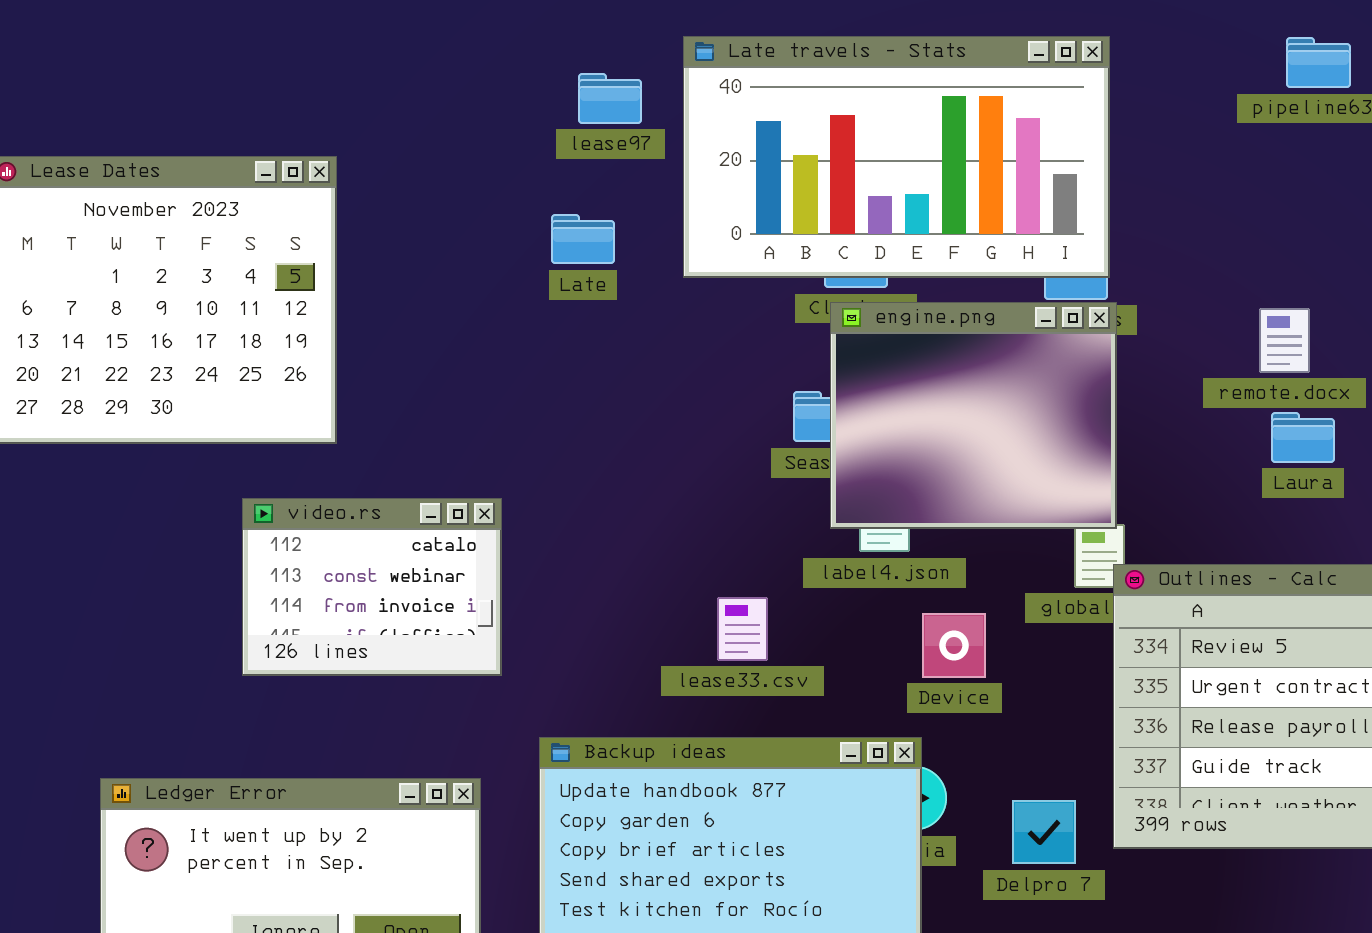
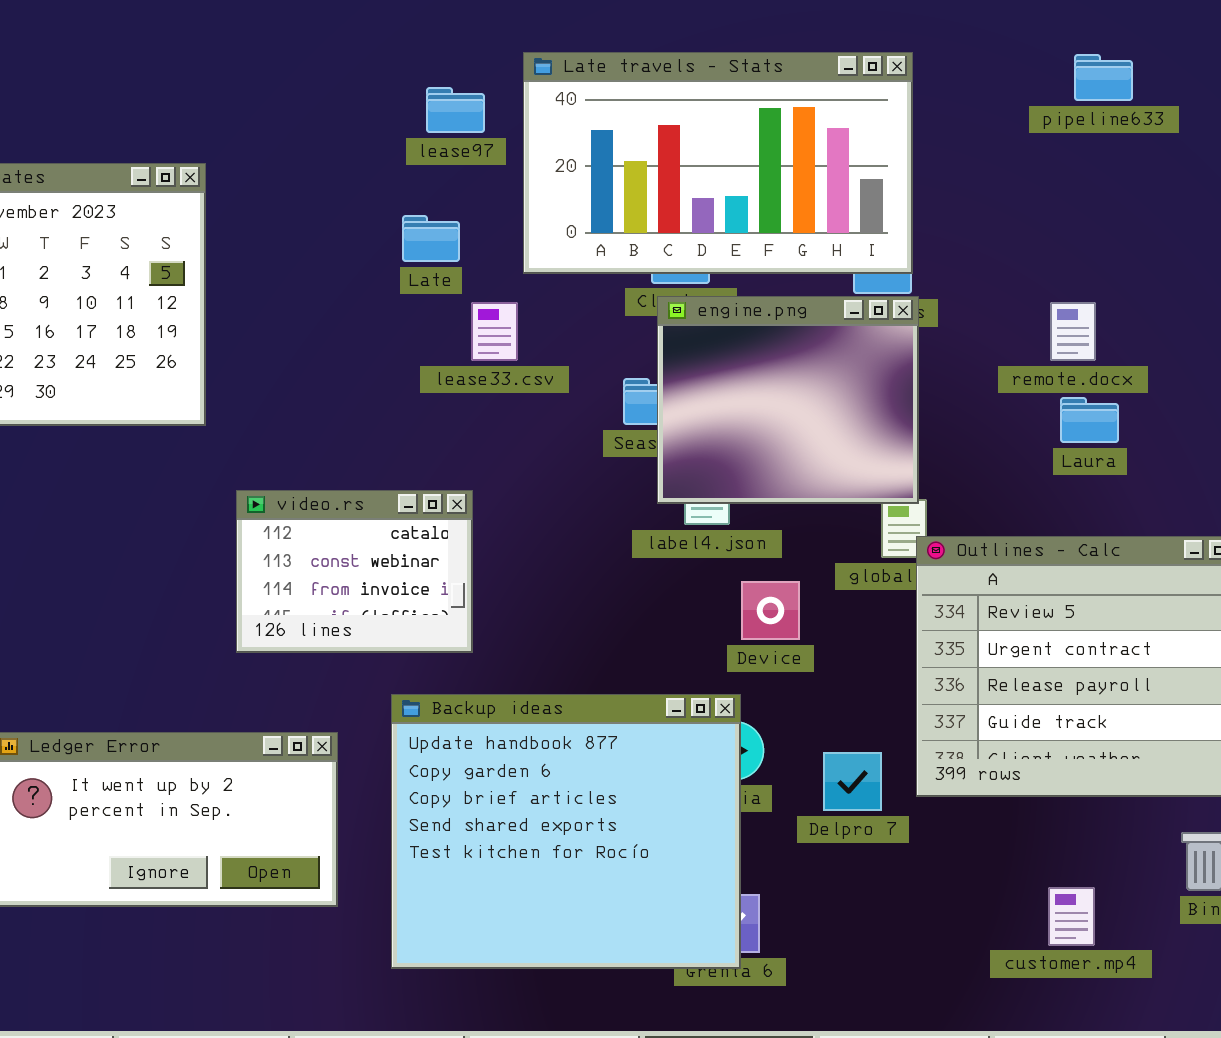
video.rs: [242,498,502,676] -> [236,490,473,653], moved
lease33.csv: [717,597,768,661] -> [471,302,518,361], moved

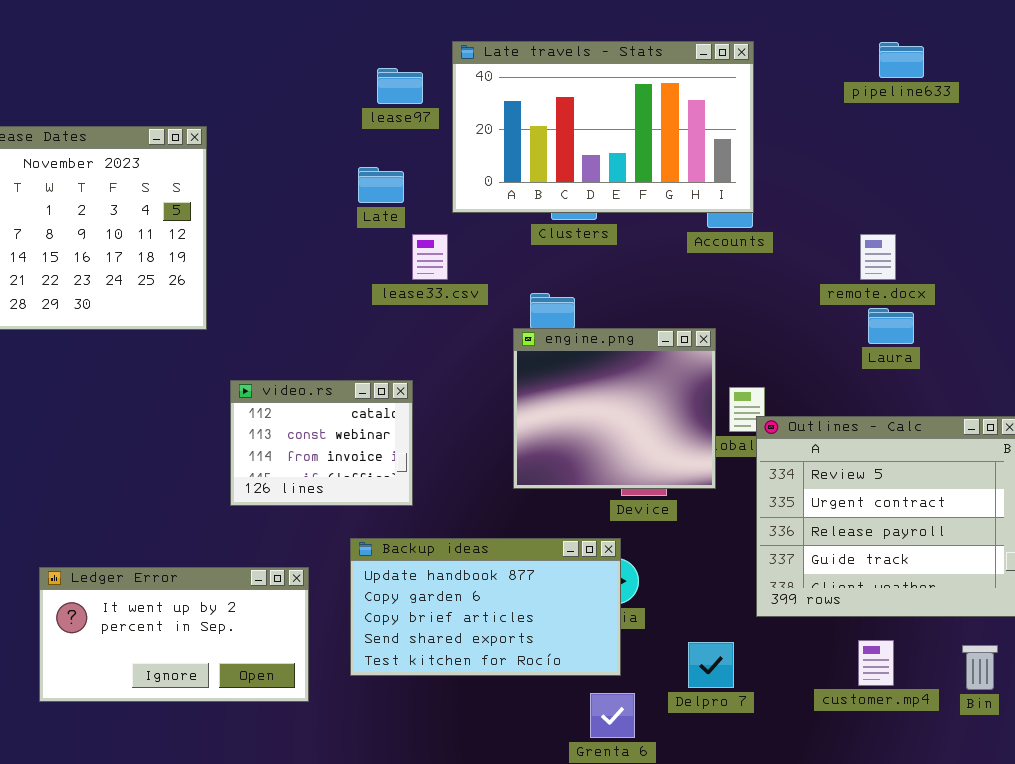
engine.png: [657,296,919,504] -> [513,328,716,489], moved
Backup ideas: [391,694,741,969] -> [350,538,621,676], resized
Delpro 7: [823,752,882,811] -> [688,642,734,688], moved
customer.mp4: [1048,887,1095,946] -> [858,640,894,686], moved

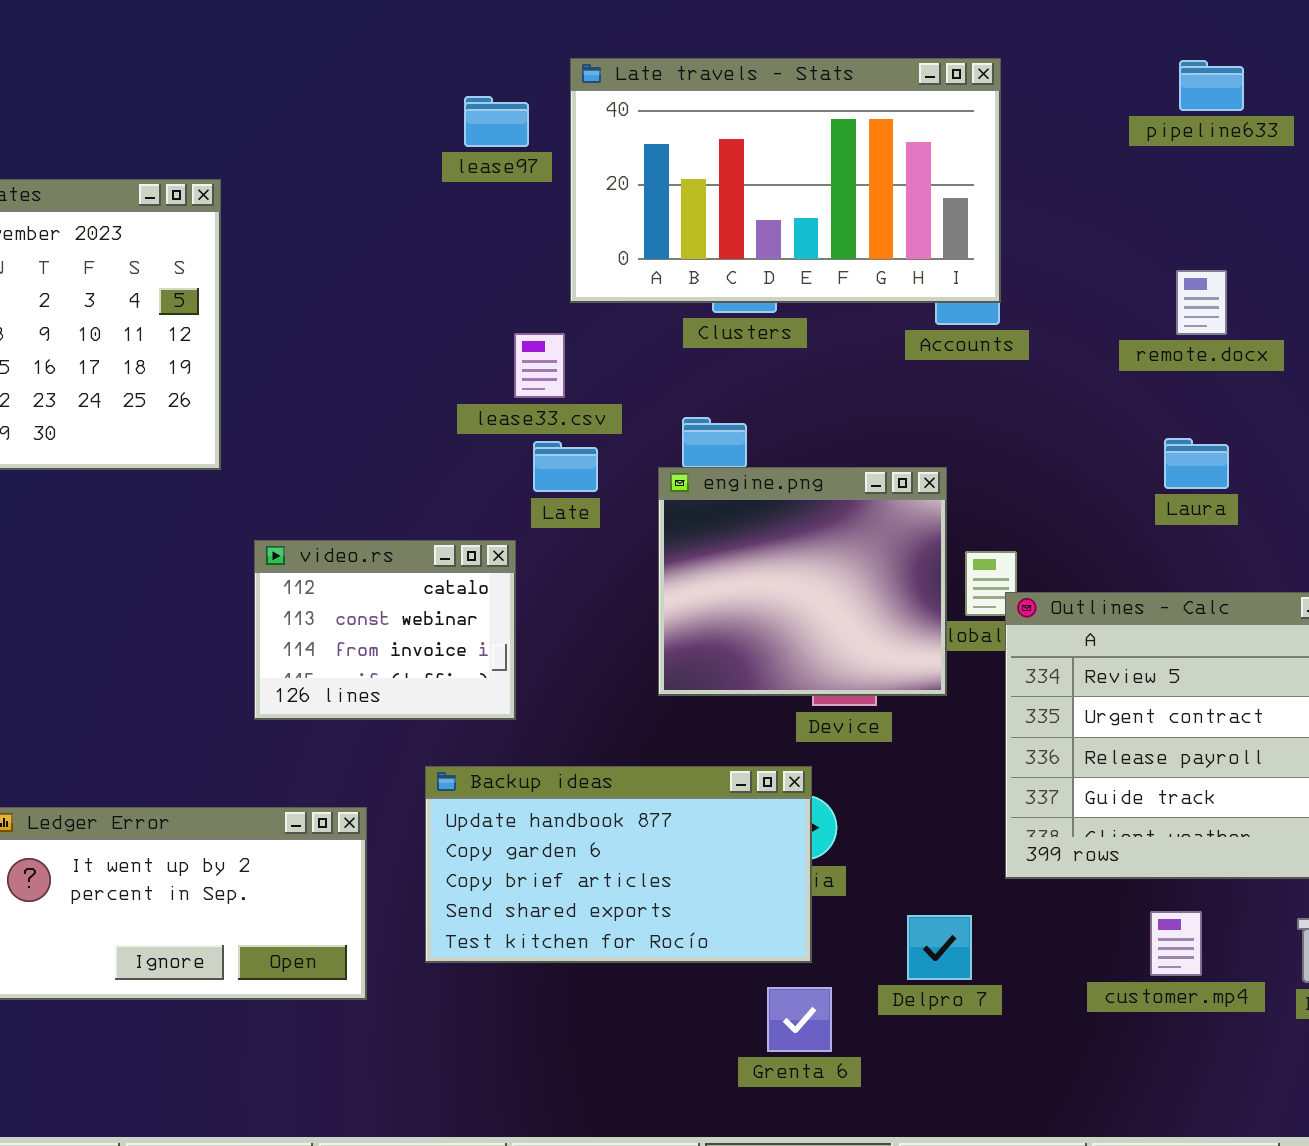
Late: [358,167,404,203] -> [533,441,598,492], moved
remote.docx: [860,234,896,280] -> [1176,270,1227,335], moved

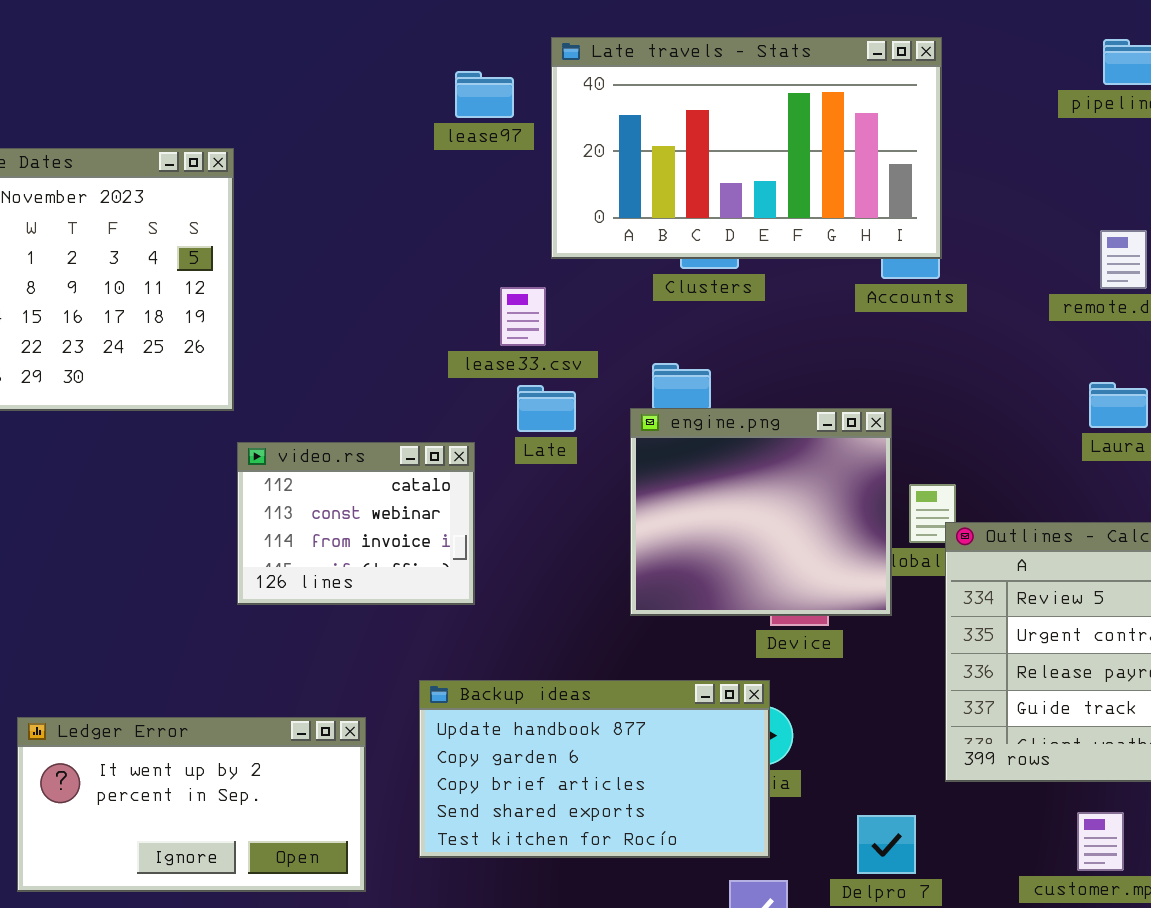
video.rs: [254,540,516,720] -> [237,442,475,605], moved

